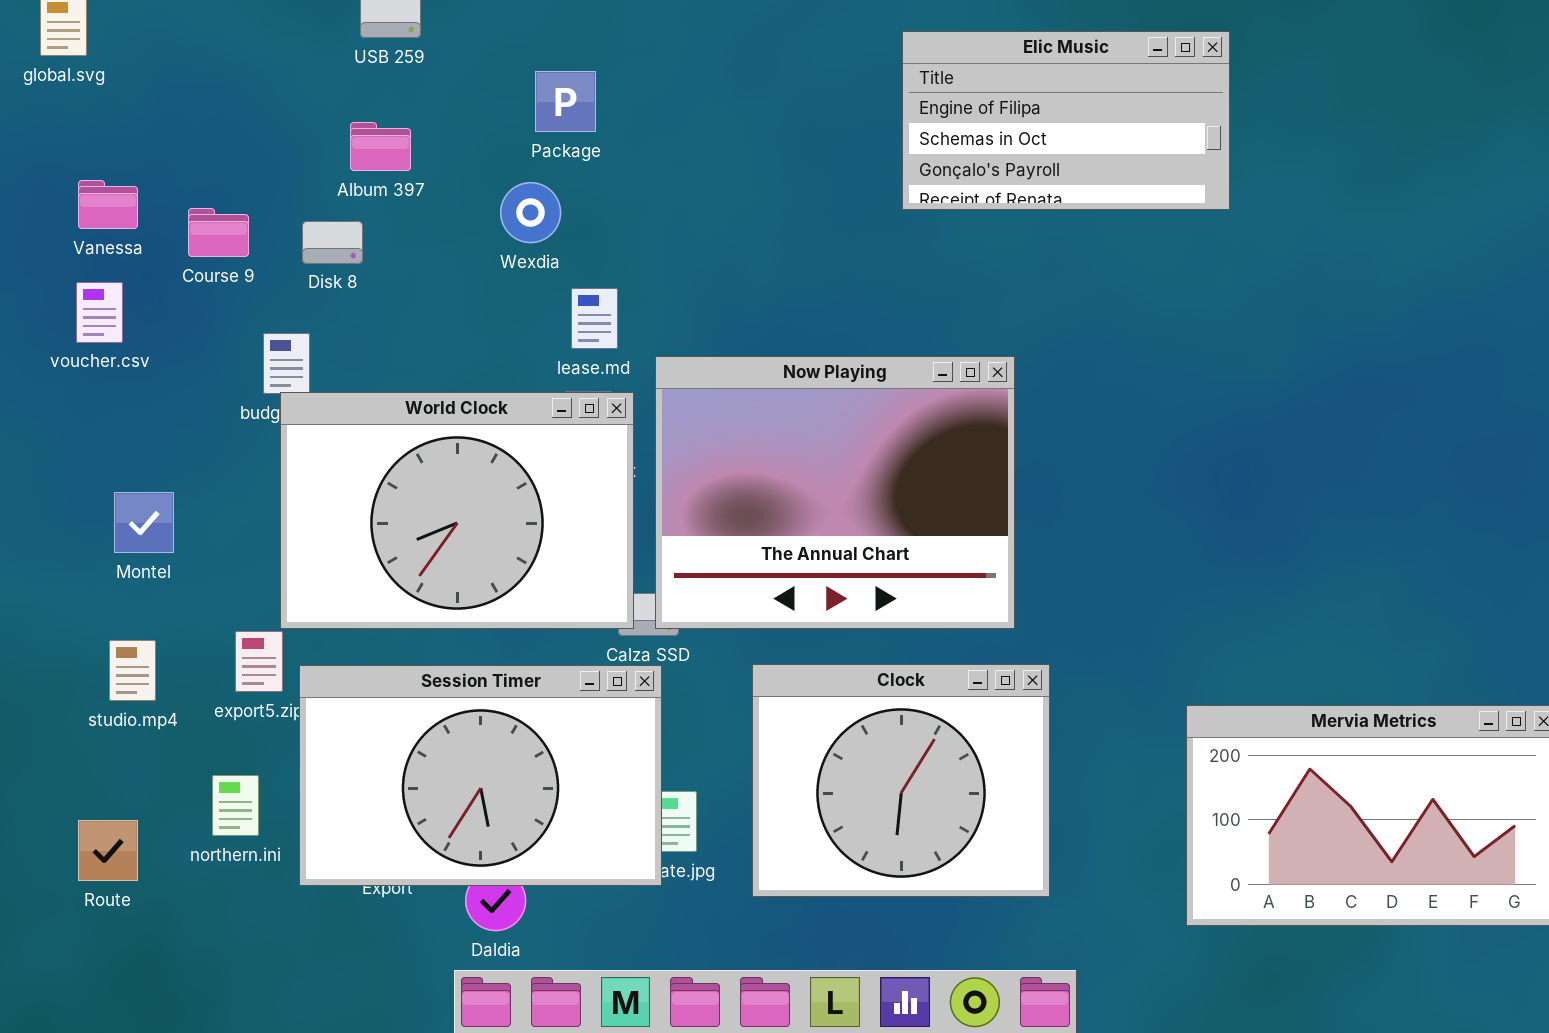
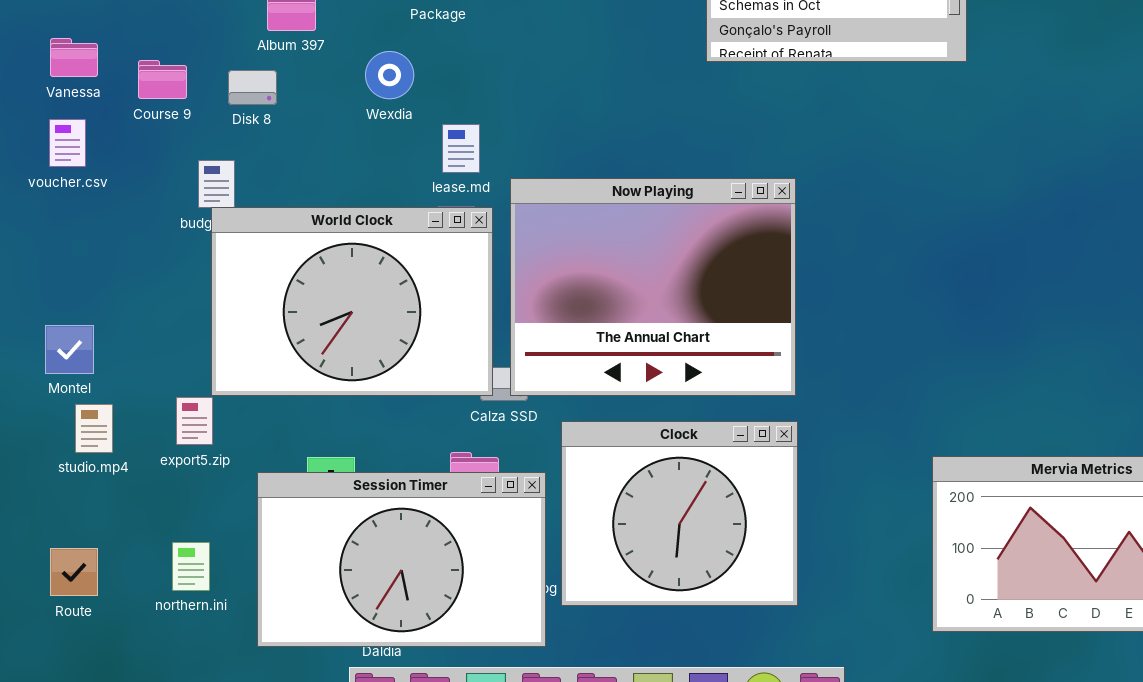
Wexdia: [500,182,561,243] -> [365,51,414,99], moved
Montel: [114,492,174,553] -> [45,325,94,374], moved
Clock: [752,664,1050,897] -> [561,421,798,606], moved
Session Timer: [299,665,662,886] -> [257,472,546,647], moved
northern.ini: [212,775,259,836] -> [172,542,210,591], moved

